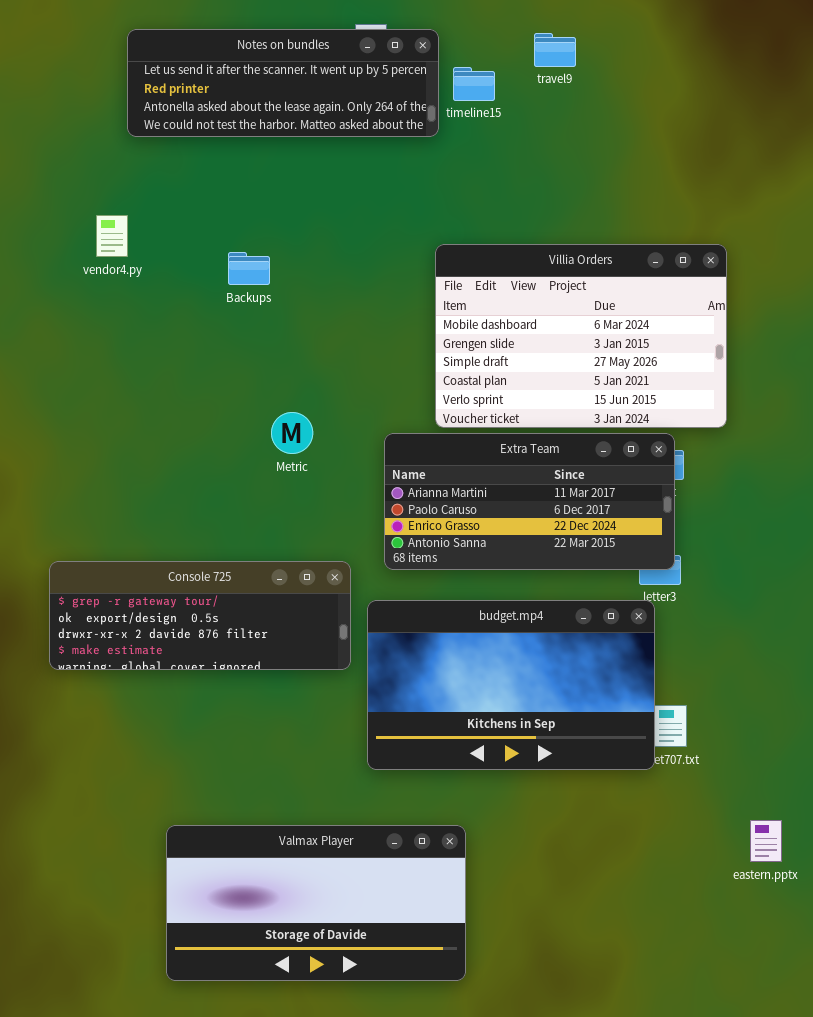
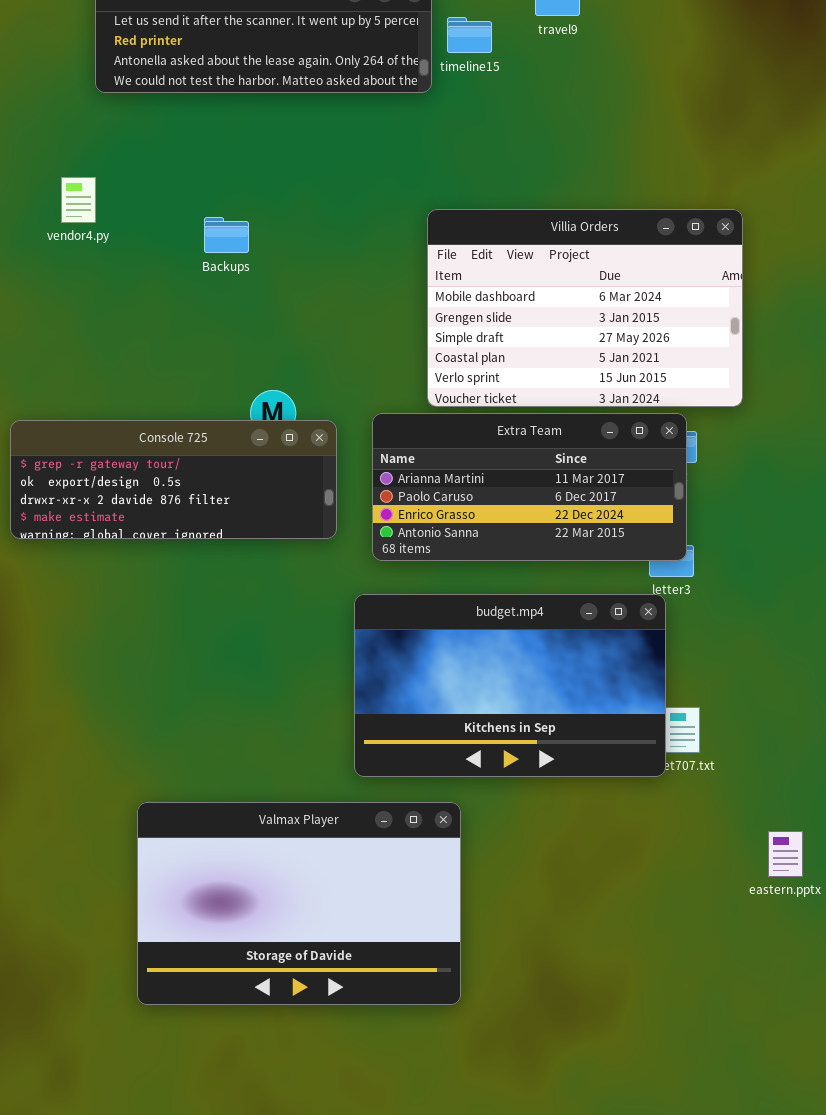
Console 725: [49,561,351,670] -> [10,420,337,539], moved
Valmax Player: [166,825,466,981] -> [137,802,461,1005], resized

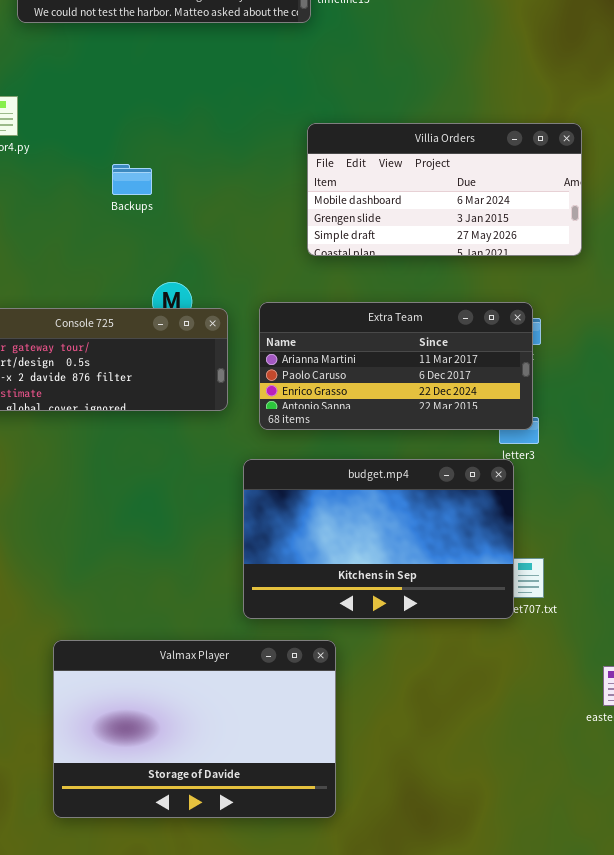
Villia Orders: [427,209,743,407] -> [307,123,582,256], resized
Backups: [204,217,249,253] -> [112,164,152,195], moved

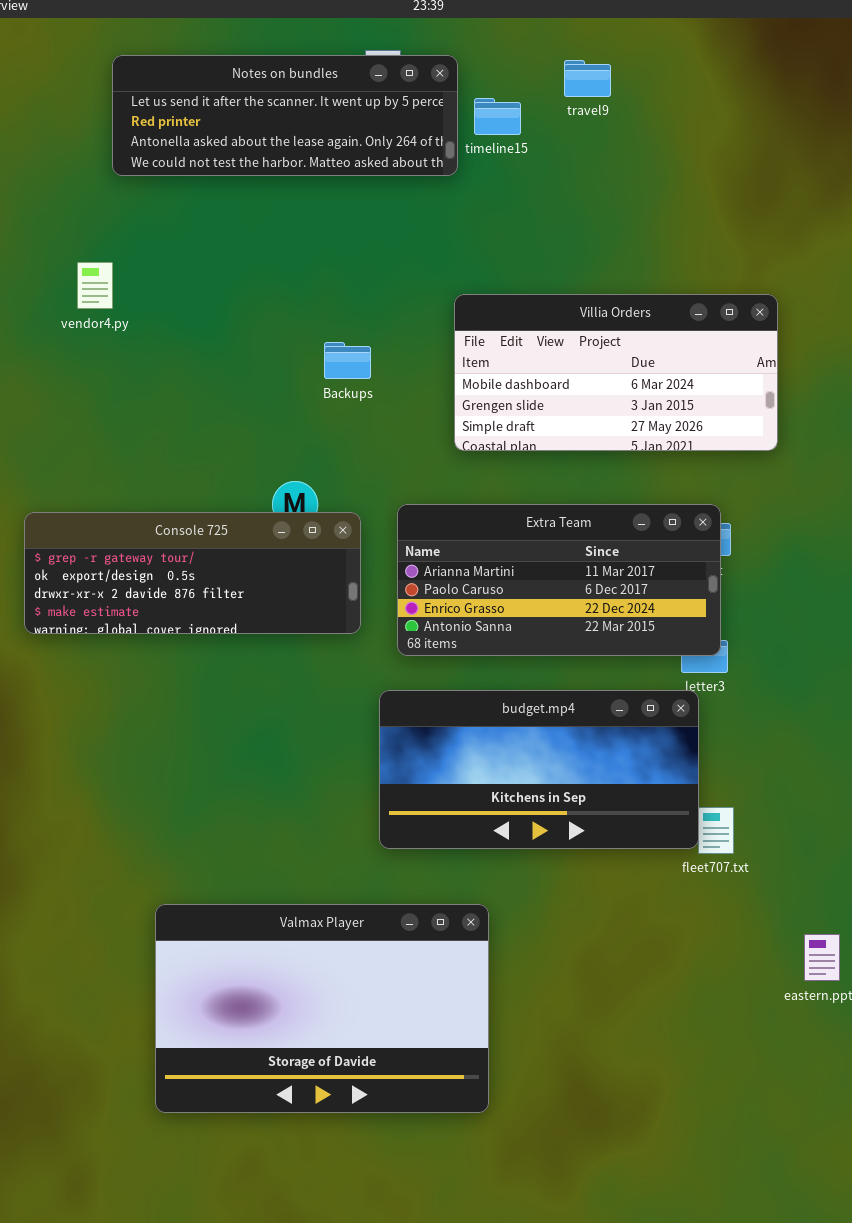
Backups: [112,164,152,195] -> [324,342,371,379], moved
budget.mp4: [243,459,514,619] -> [379,690,699,849], resized

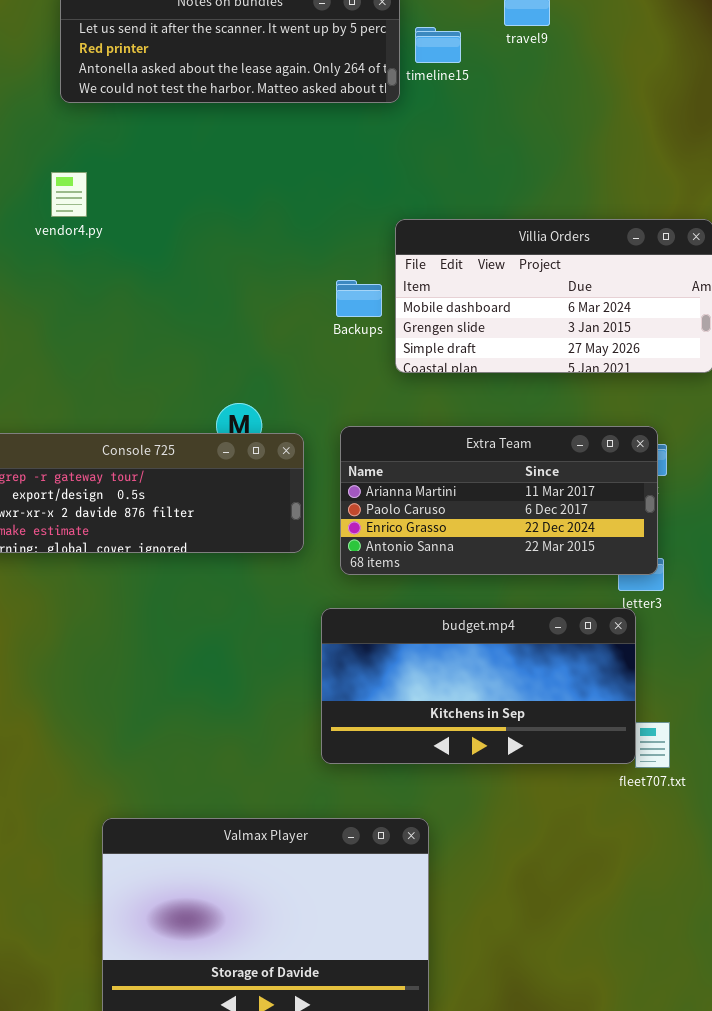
vendor4.py: [77,262,113,309] -> [51,172,87,217], moved
Backups: [324,342,371,379] -> [336,280,382,317], moved

